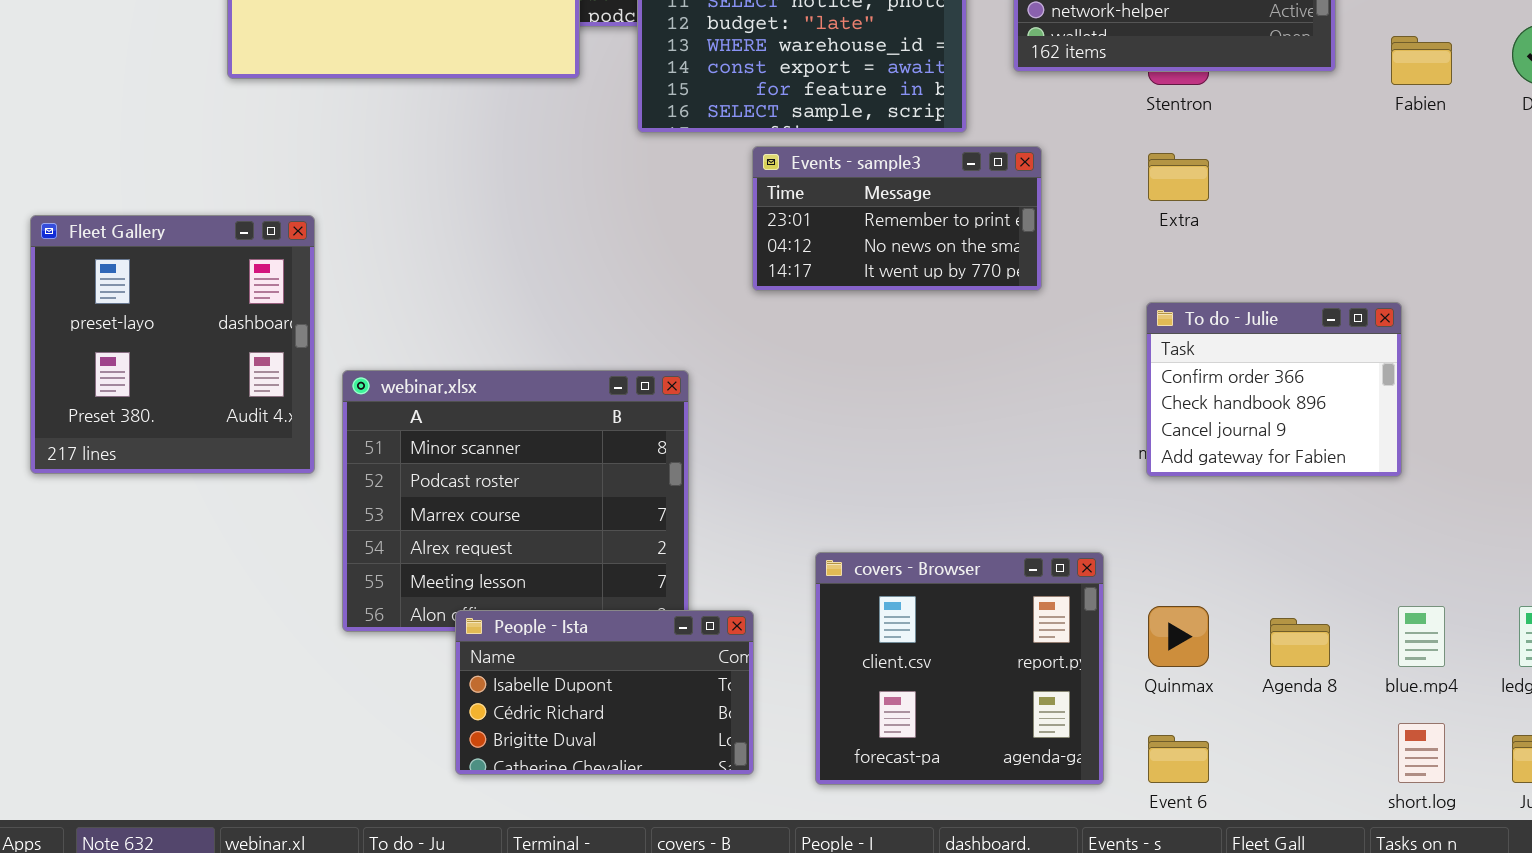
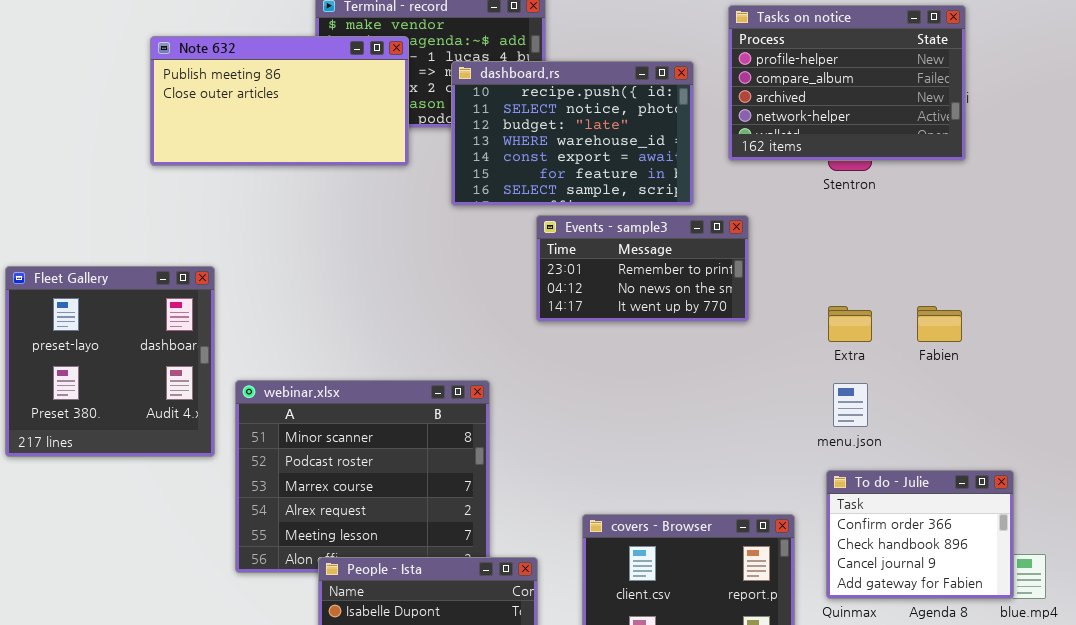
Fabien: [1391,36,1452,85] -> [917,306,962,342], moved
Extra: [1148,153,1209,201] -> [828,306,872,342], moved
To do - Julie: [1146,302,1402,477] -> [826,470,1014,599], moved

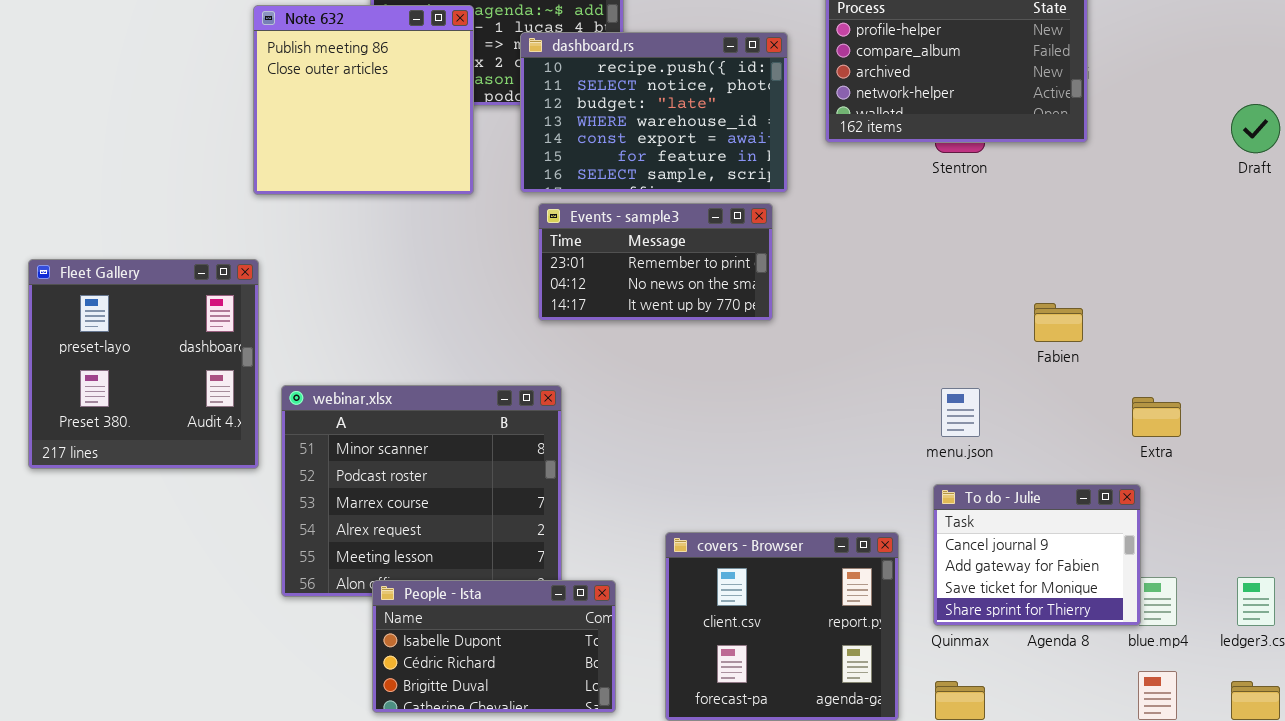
Note 632: [150,36,409,166] -> [253,5,474,195], resized
Events - sample3: [536,215,749,322] -> [538,203,773,321], moved
Extra: [828,306,872,342] -> [1132,397,1181,437], moved
To do - Julie: [826,470,1014,599] -> [933,484,1141,626], scrolled down 2 rows

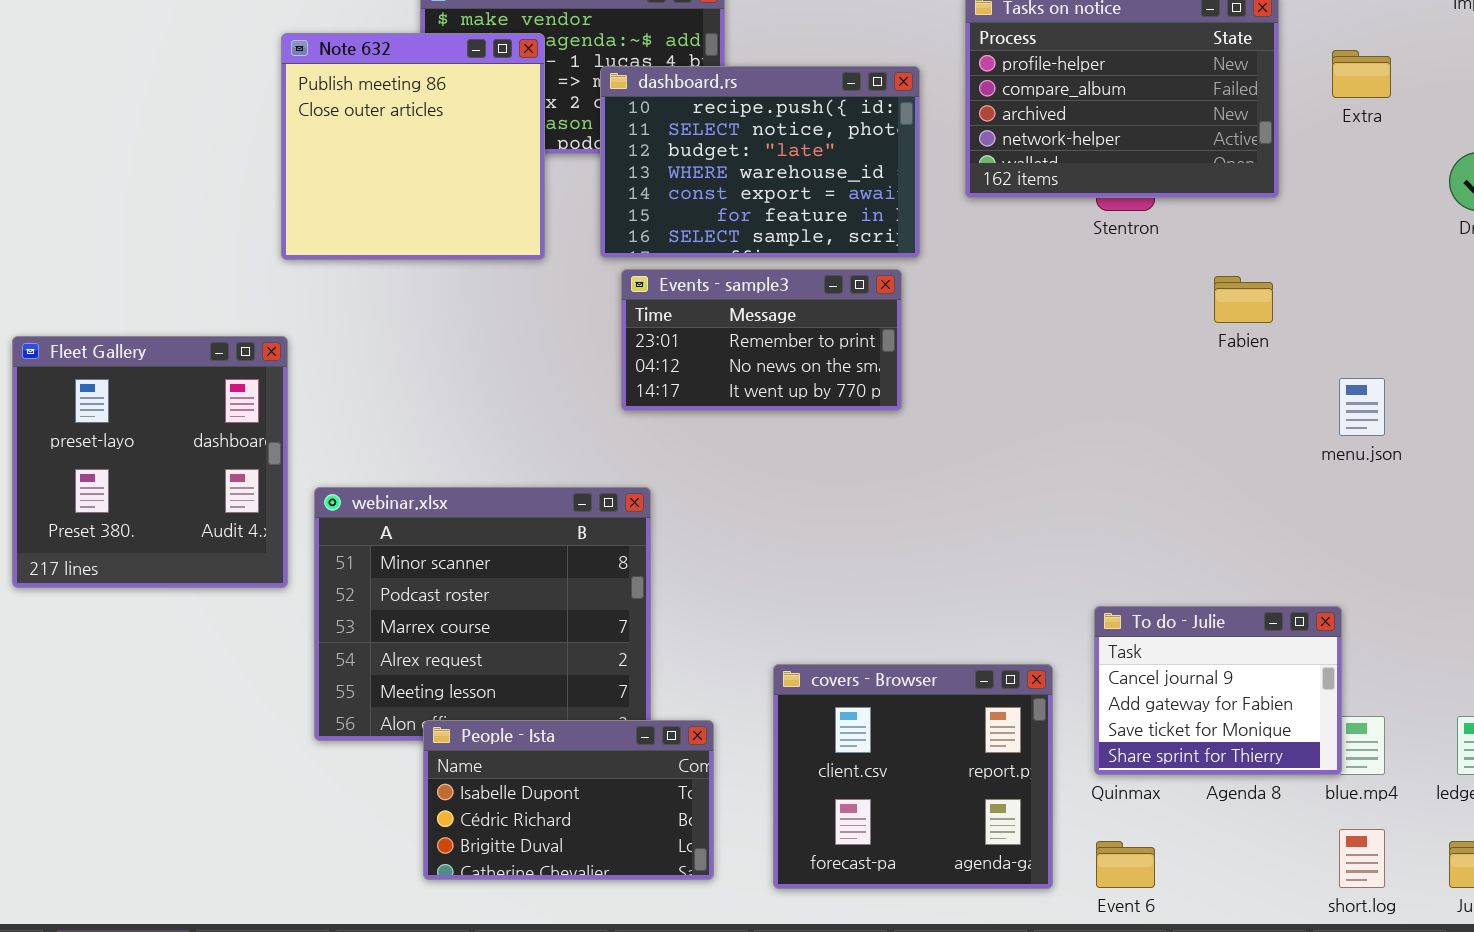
Fabien: [1034,303,1083,342] -> [1214,276,1273,323], moved
menu.json: [941,388,980,437] -> [1339,378,1385,436], moved
Extra: [1132,397,1181,437] -> [1332,50,1391,98], moved

